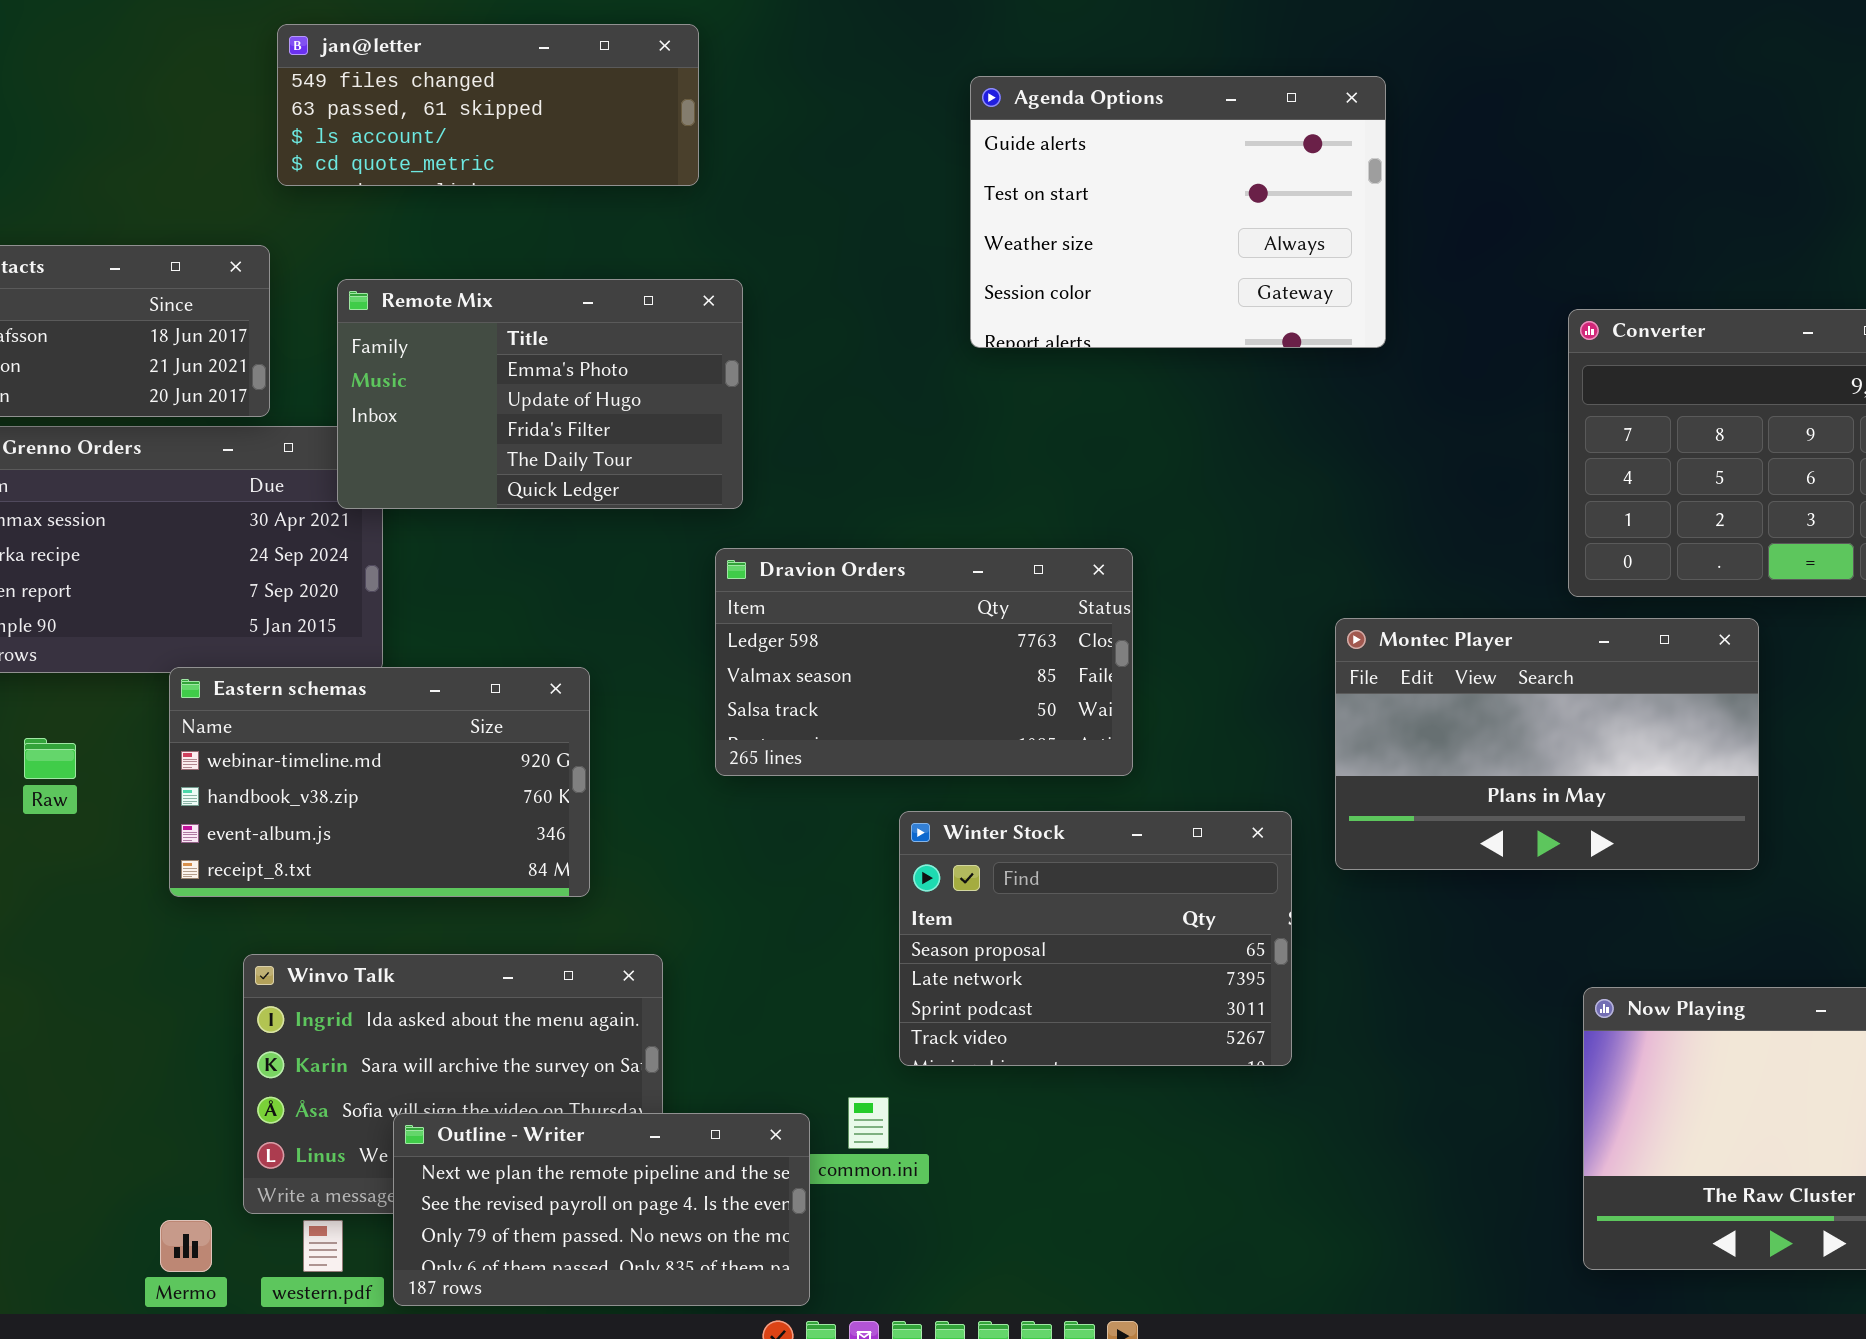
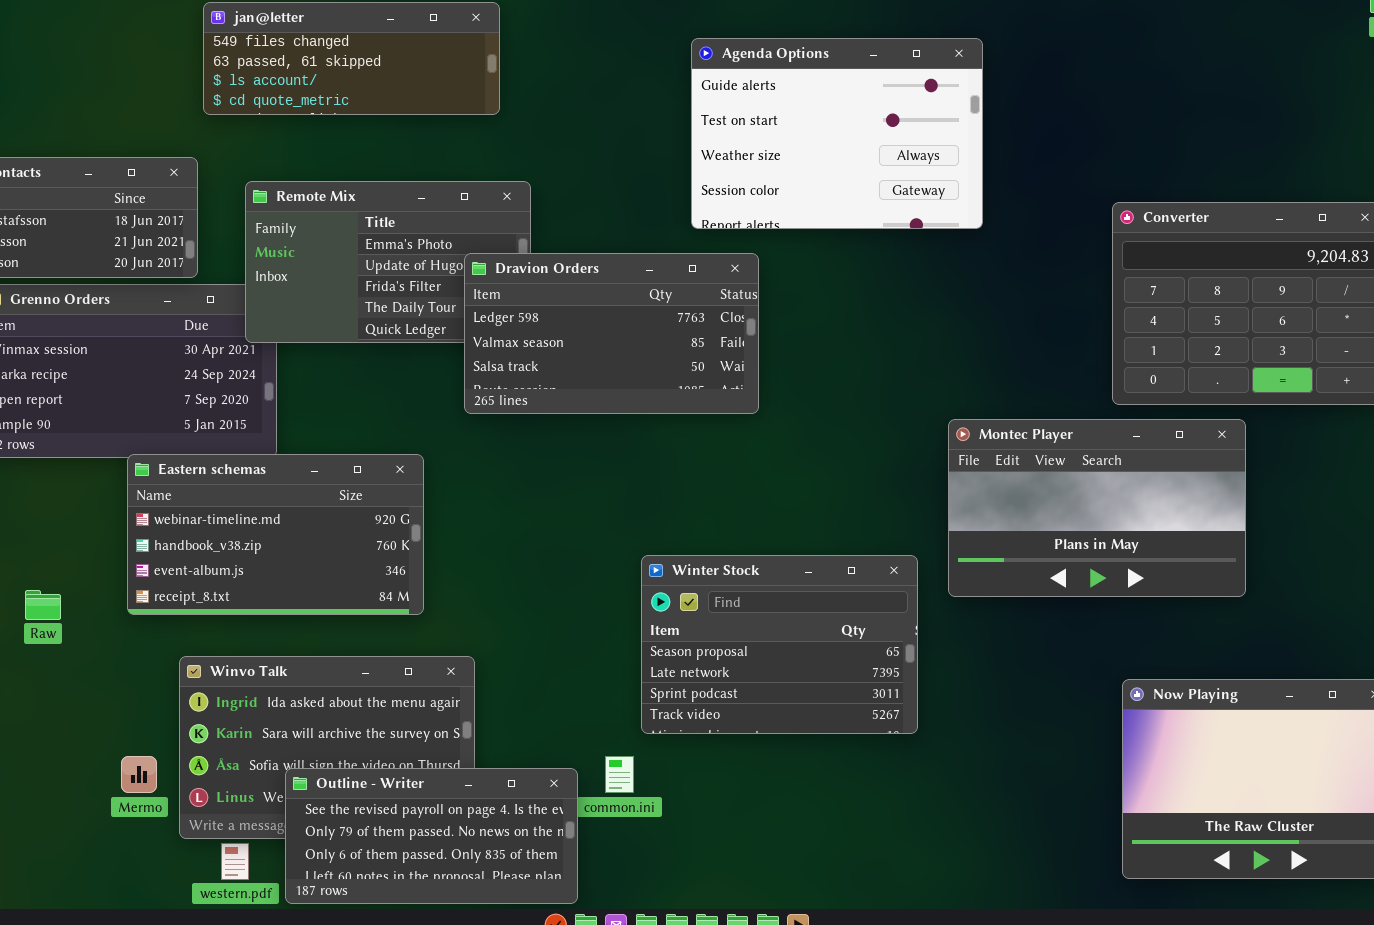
Dravion Orders: [715,548,1133,776] -> [464,253,759,414], moved
Raw: [24,738,76,779] -> [25,590,61,620], moved
Outline - Writer: [393,1113,810,1306] -> [285,768,578,904], scrolled down 1 row
Mermo: [160,1220,212,1272] -> [121,756,157,793], moved

